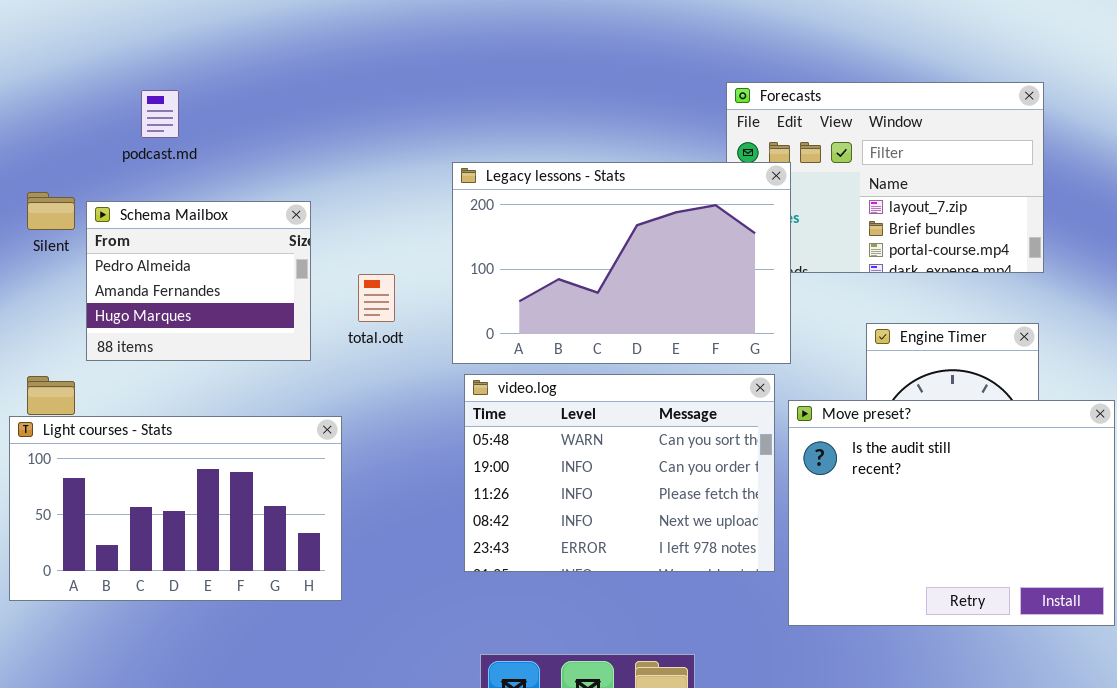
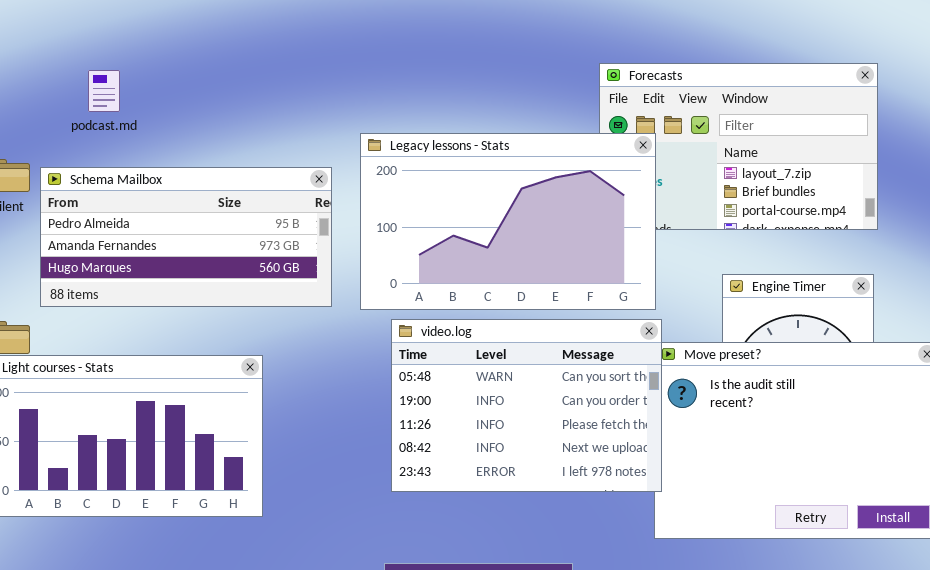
Schema Mailbox: [86,201,311,361] -> [40,167,332,307], resized
video.log: [464,374,775,572] -> [391,319,662,492], moved

